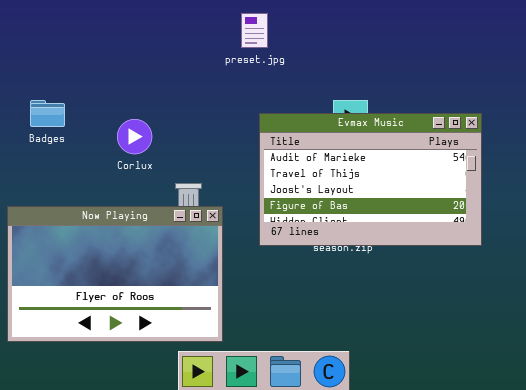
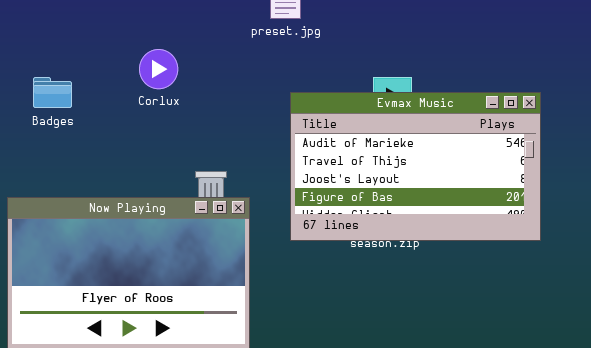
Corlux: [117,119,152,154] -> [139,49,178,89], moved

